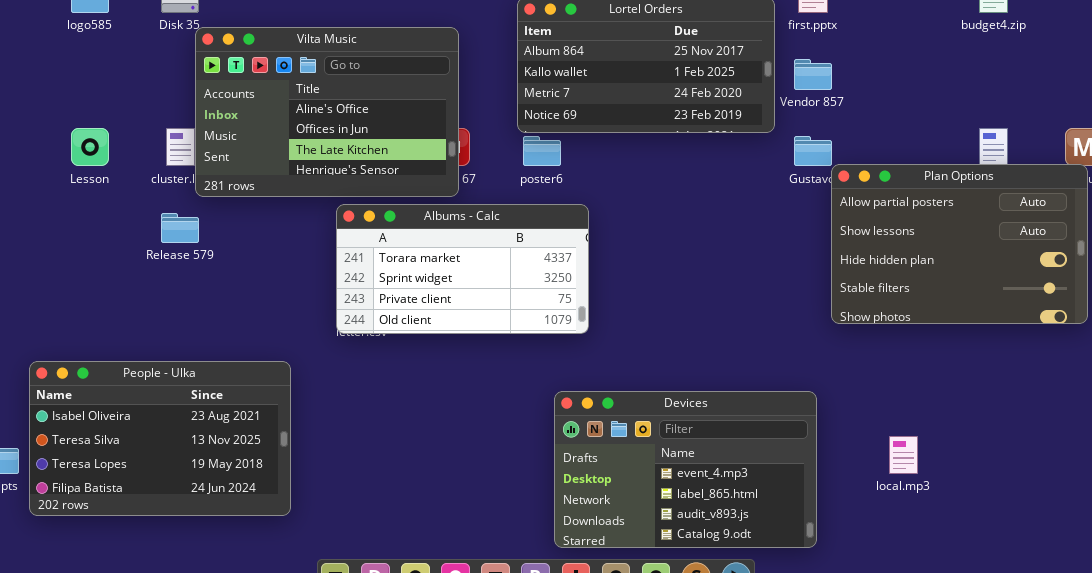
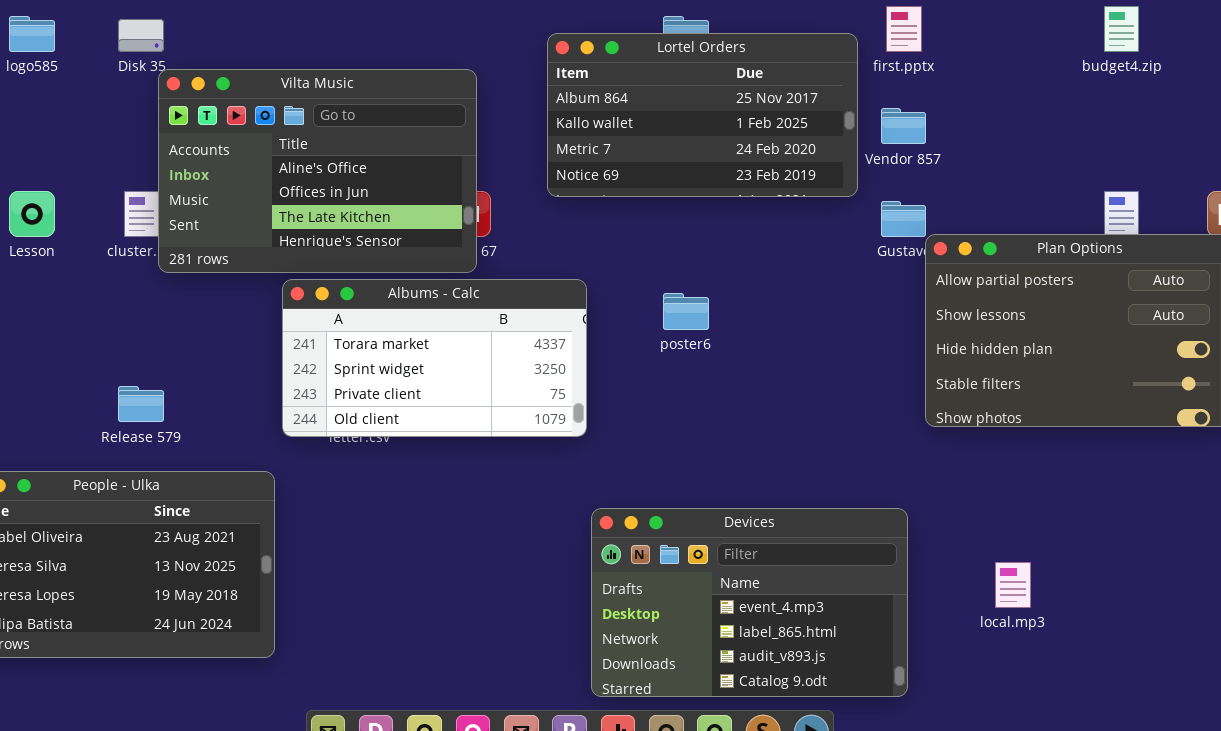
poster6: [523,136,561,166] -> [663,293,709,330], moved
Albums - Calc: [336,204,589,334] -> [282,279,587,437], moved
Release 579: [161,213,199,243] -> [118,386,164,422], moved

